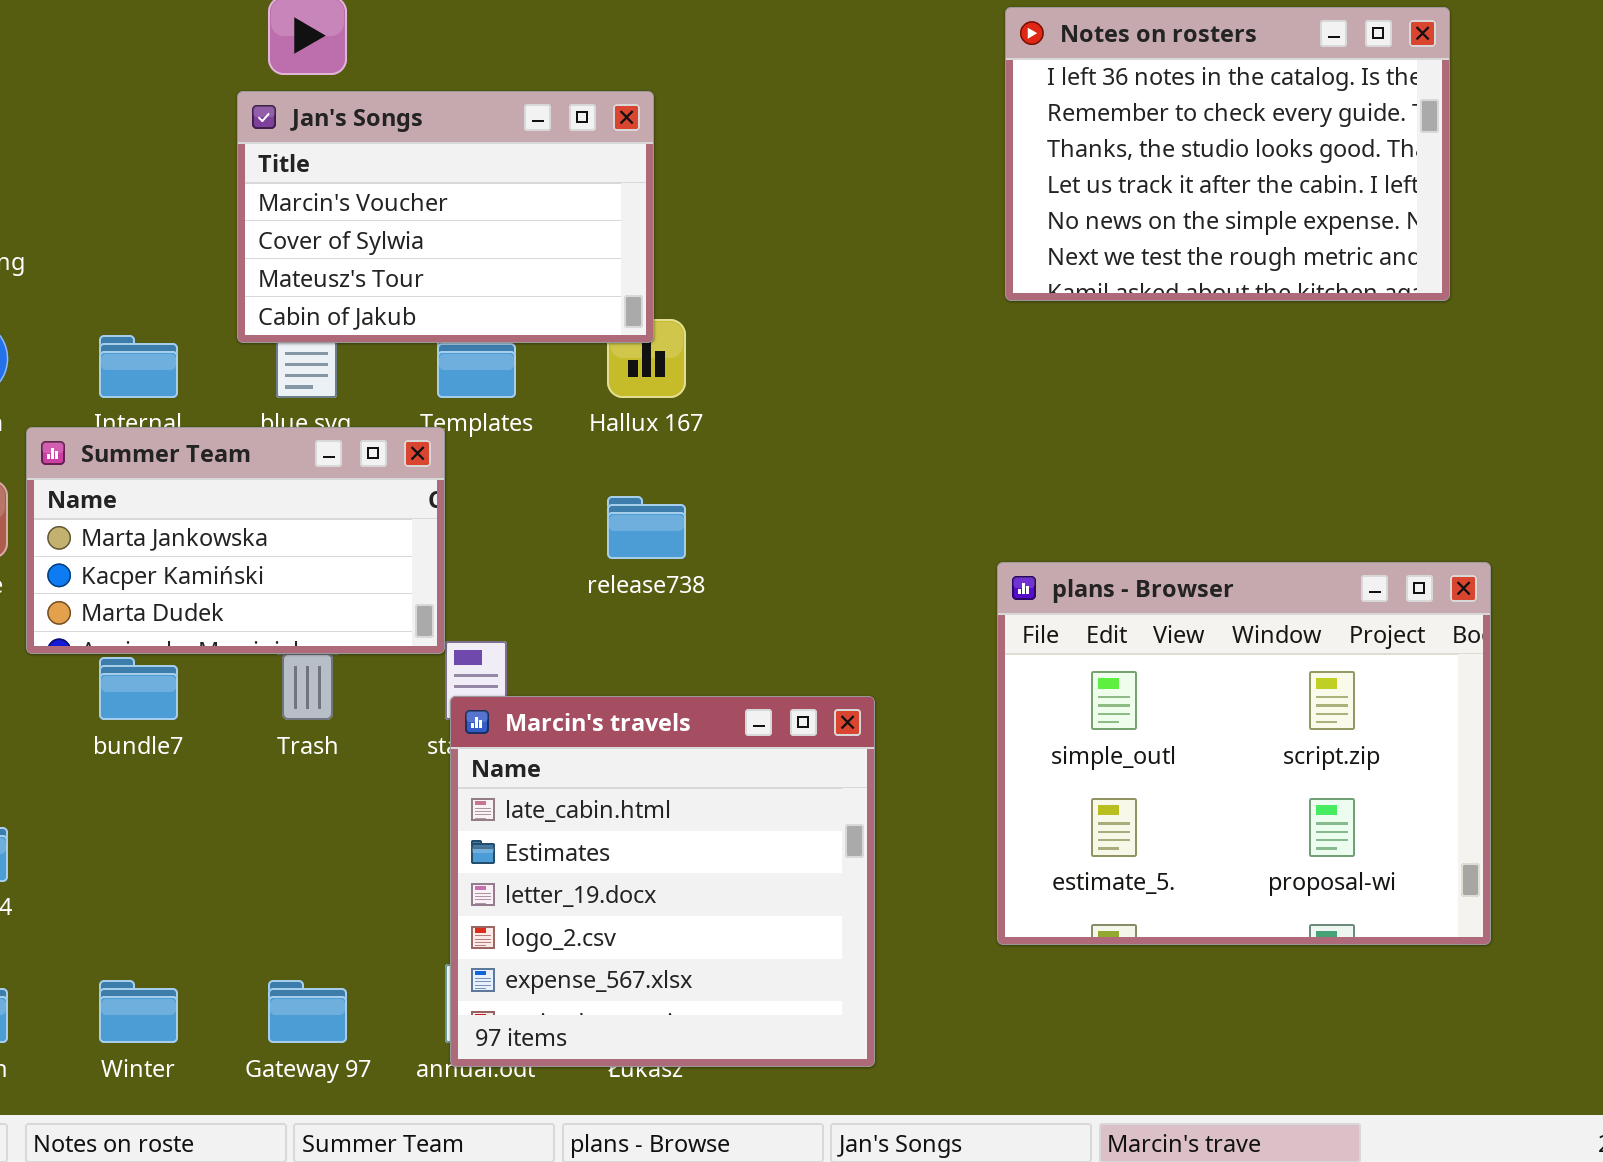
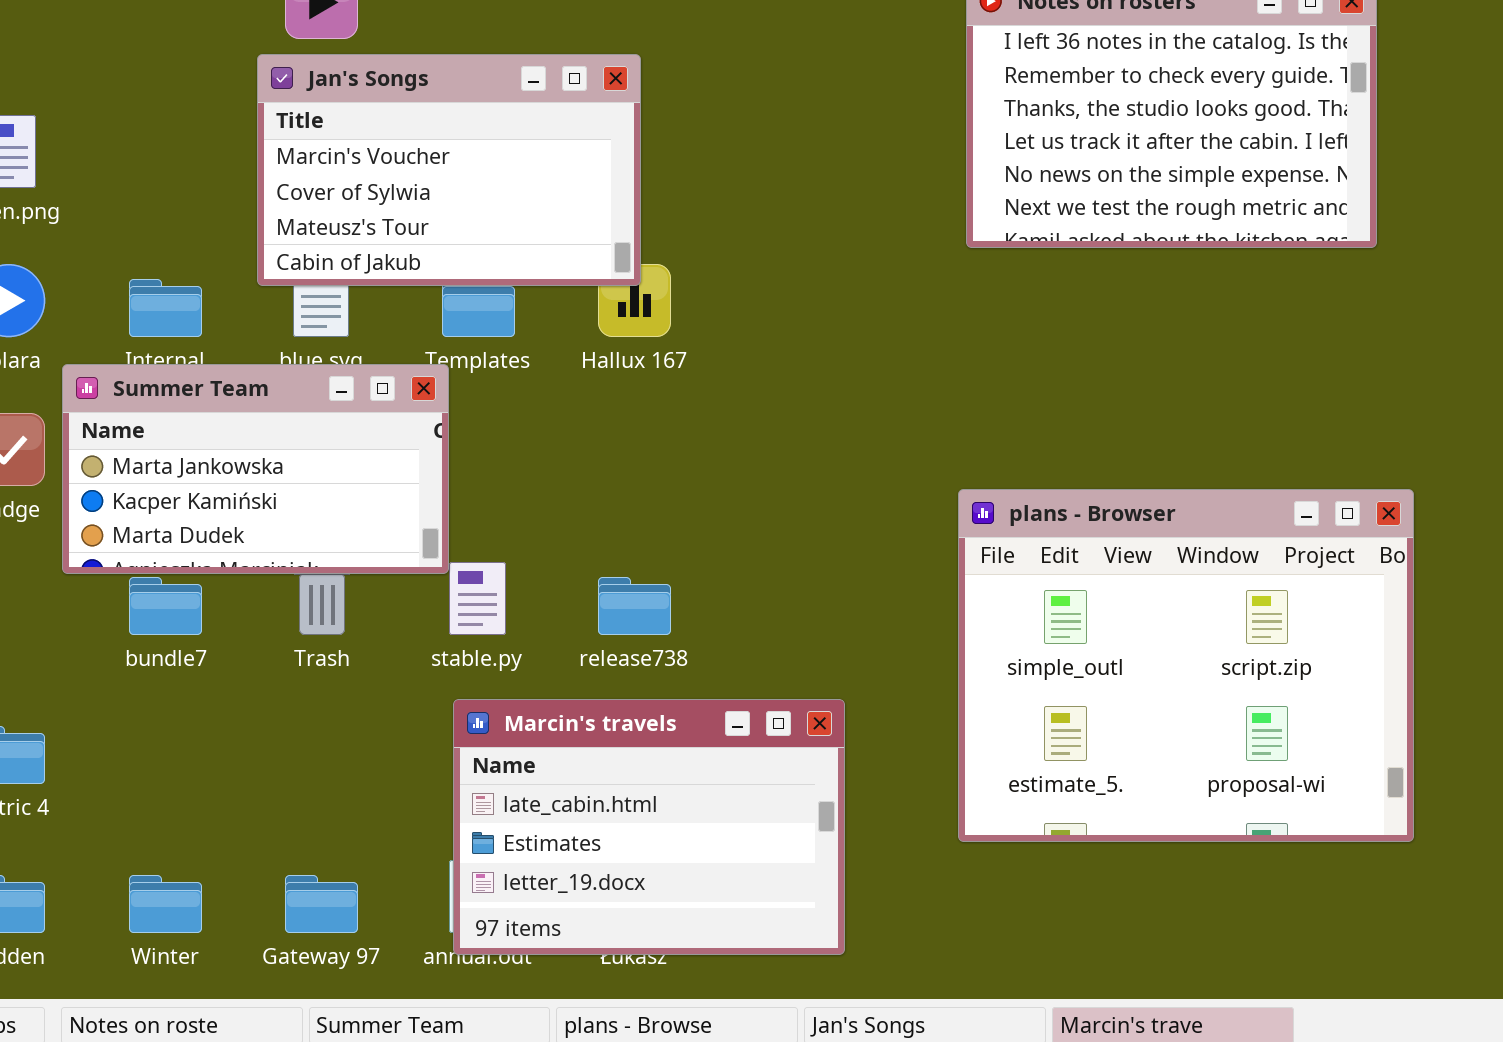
release738: [607,496,686,559] -> [598,577,671,635], moved
Marcin's travels: [450,696,875,1067] -> [453,699,845,955], resized

